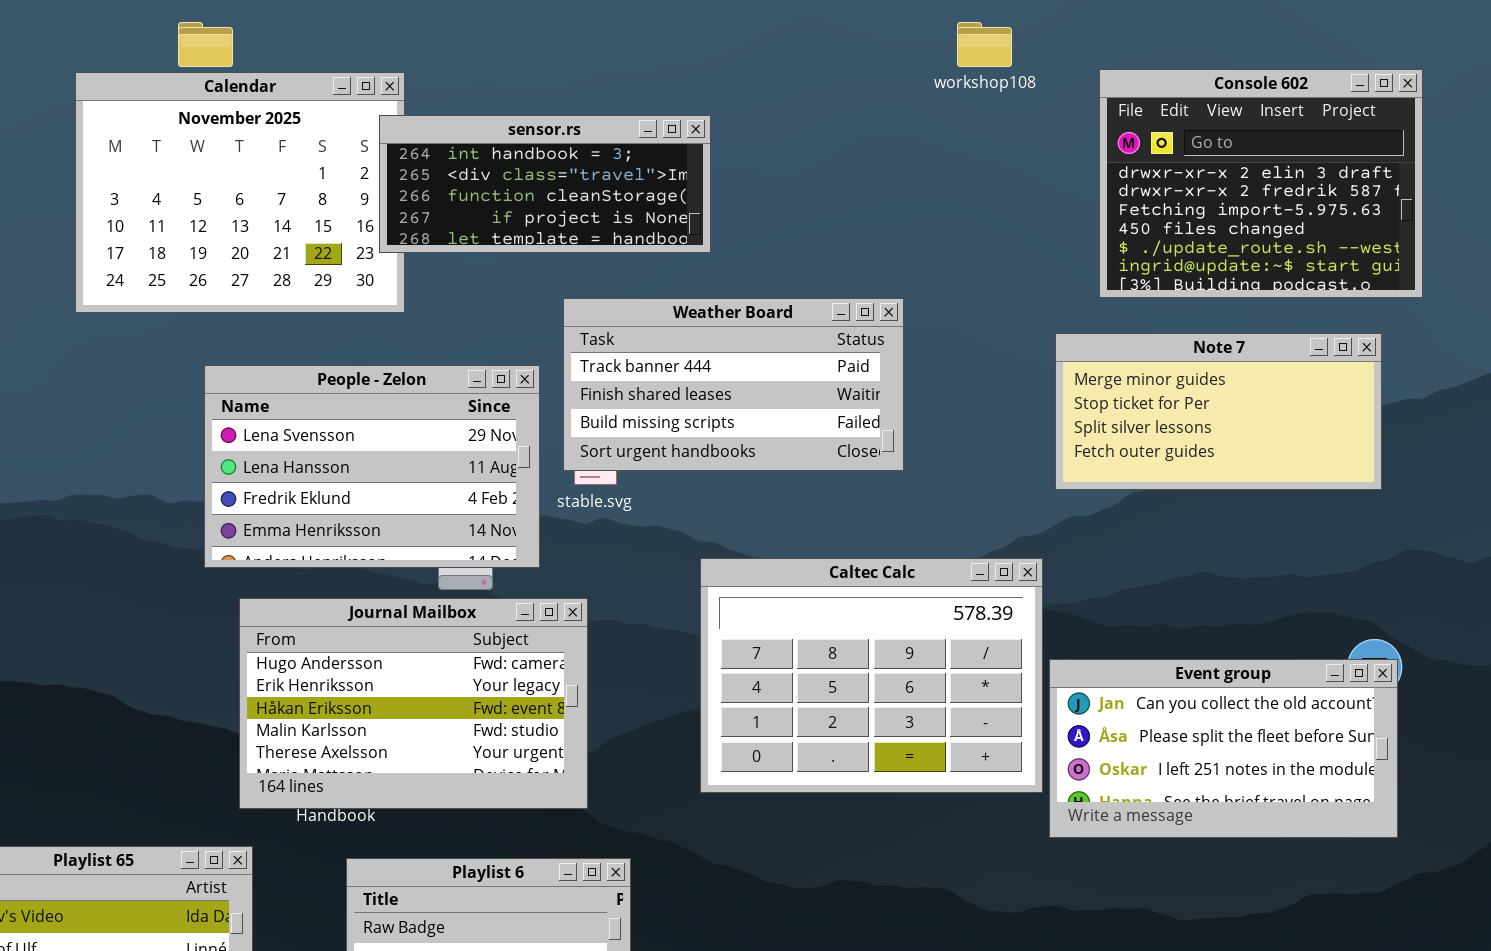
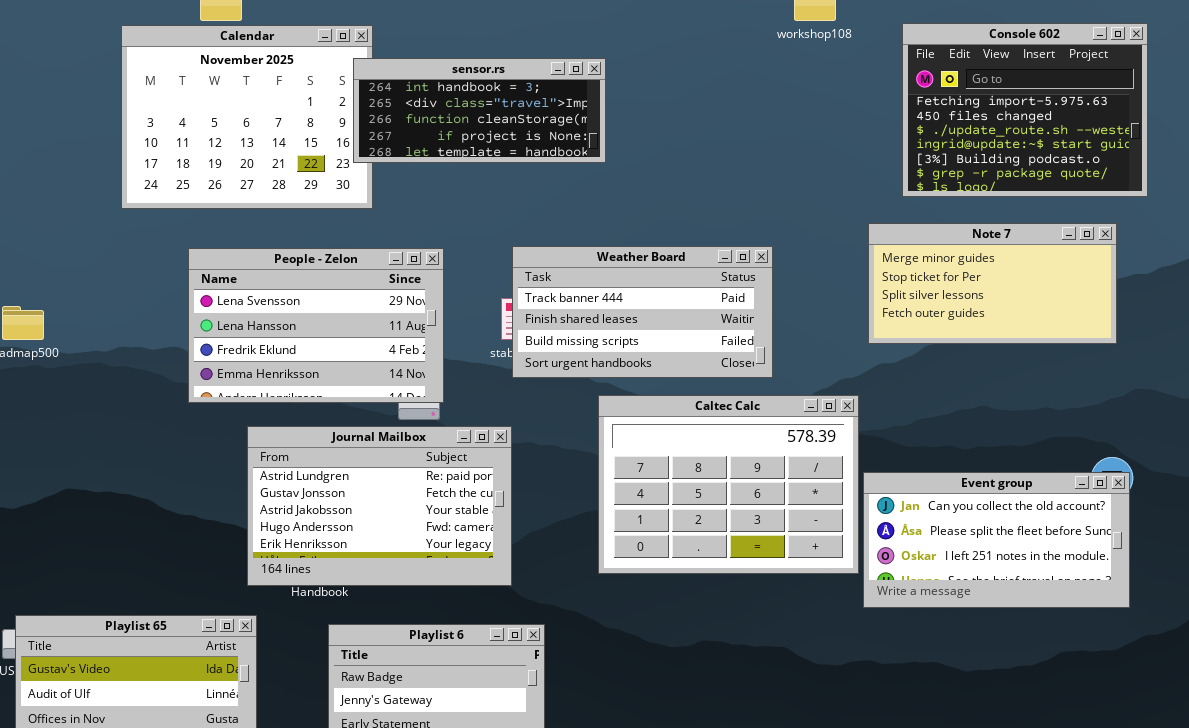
Console 602: [1099,69,1423,298] -> [902,23,1148,197], scrolled down 2 rows
Weather Board: [563,298,904,471] -> [512,246,773,378], moved
People - Zelon: [204,365,540,568] -> [188,248,444,403], moved
Journal Mailbox: [239,598,588,809] -> [247,426,512,586], scrolled up 3 rows

